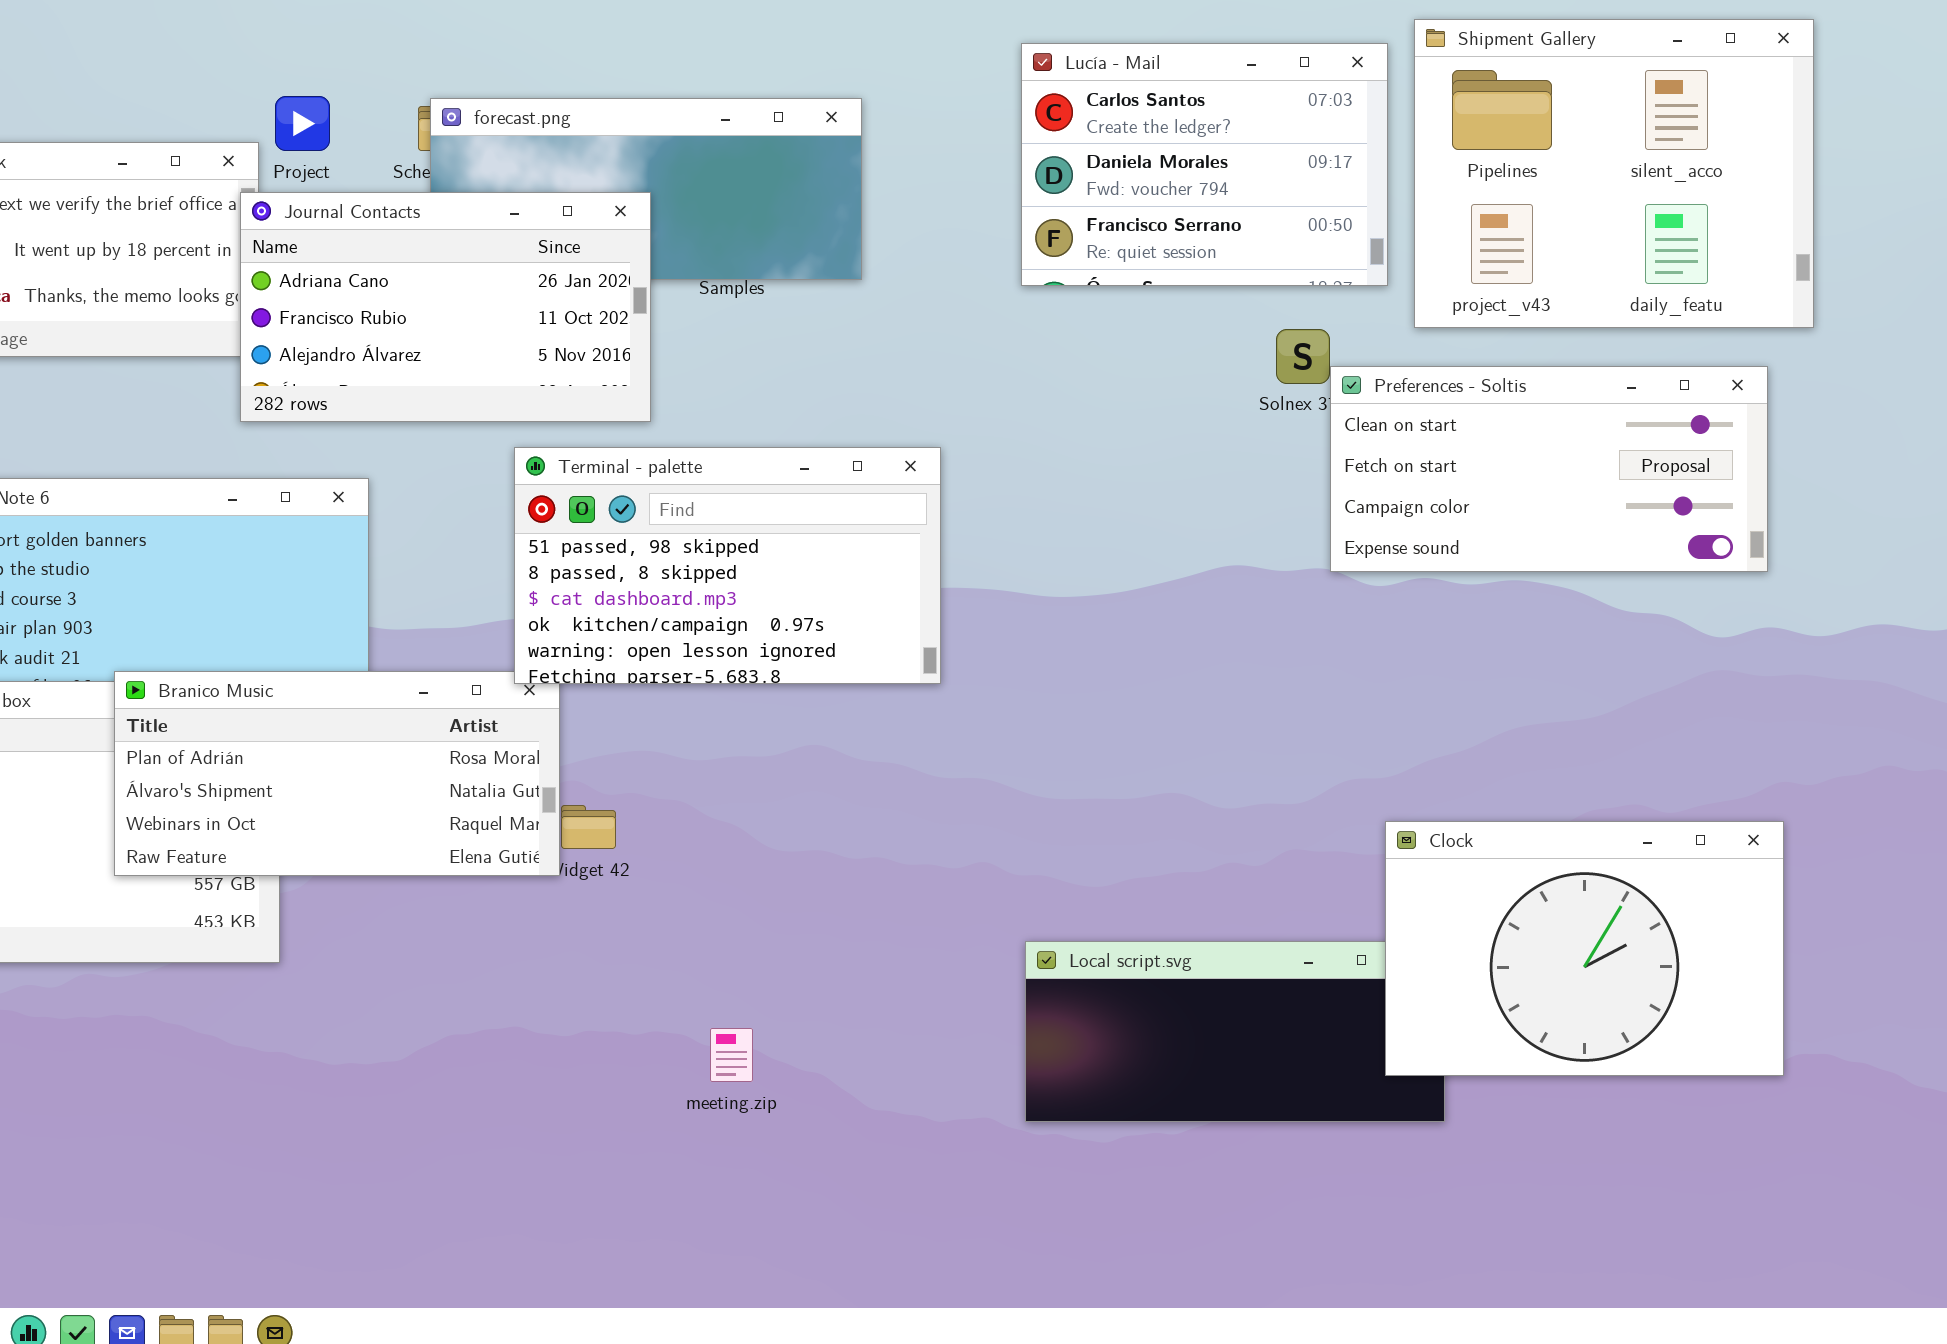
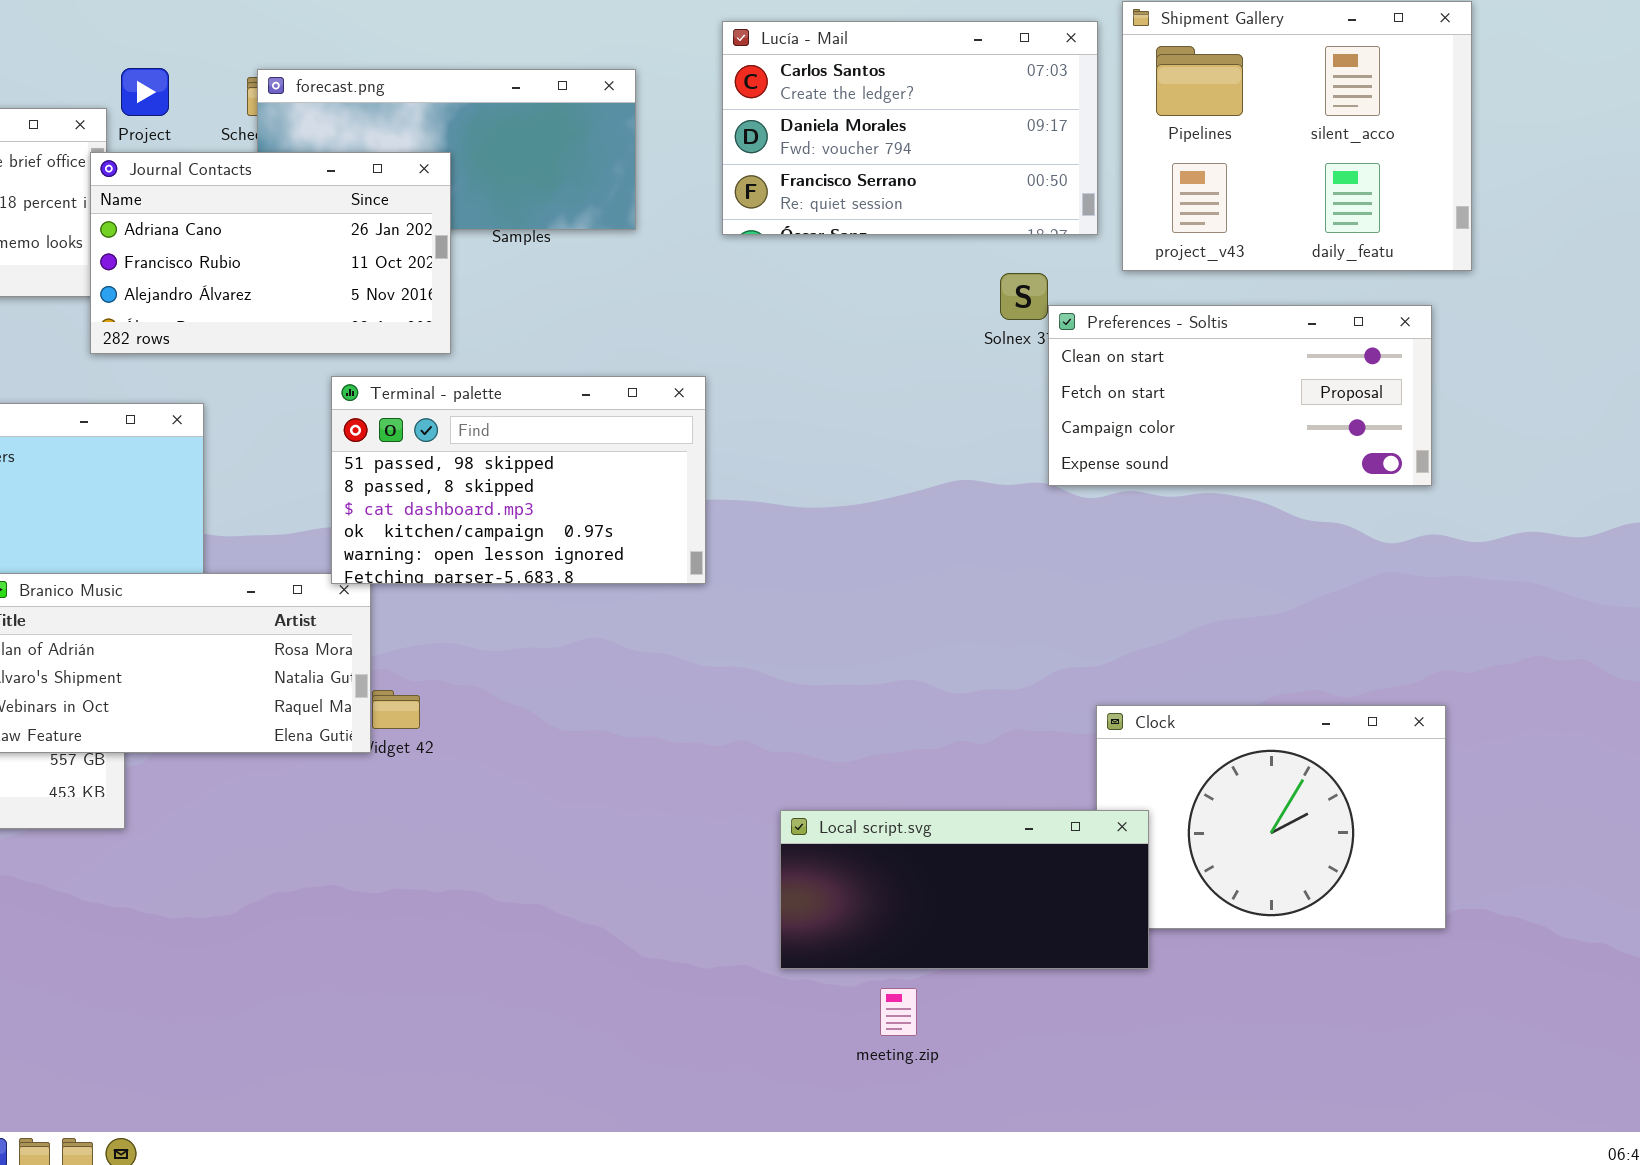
Lucía - Mail: [1021,43,1388,286] -> [722,21,1098,235], resized
Local script.svg: [1025,941,1445,1122] -> [780,810,1149,969], raised
meeting.zip: [710,1028,753,1082] -> [880,988,917,1036], moved

